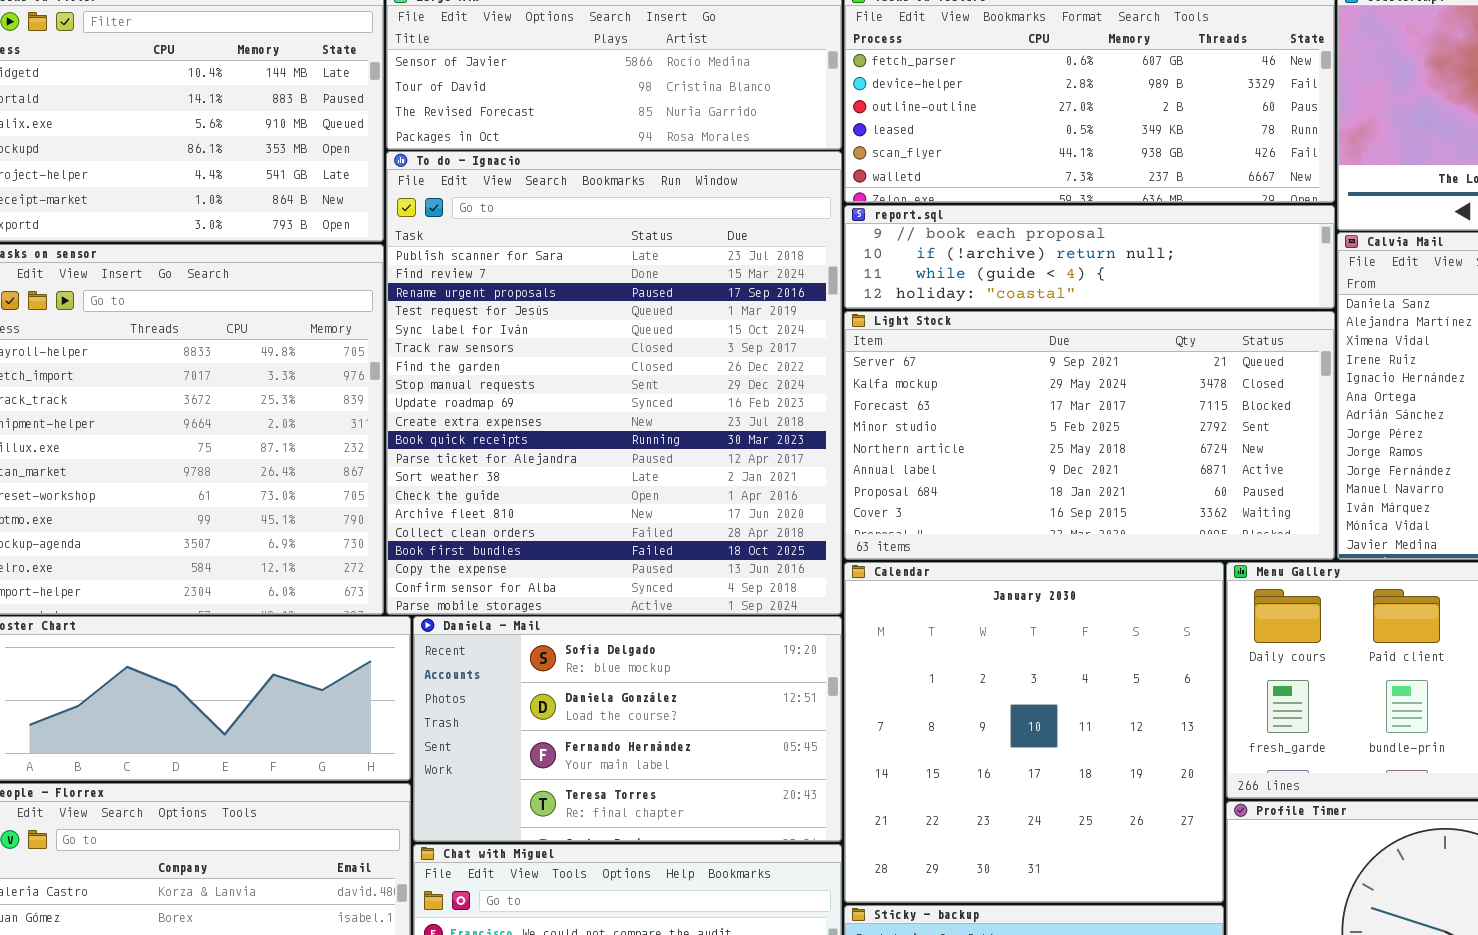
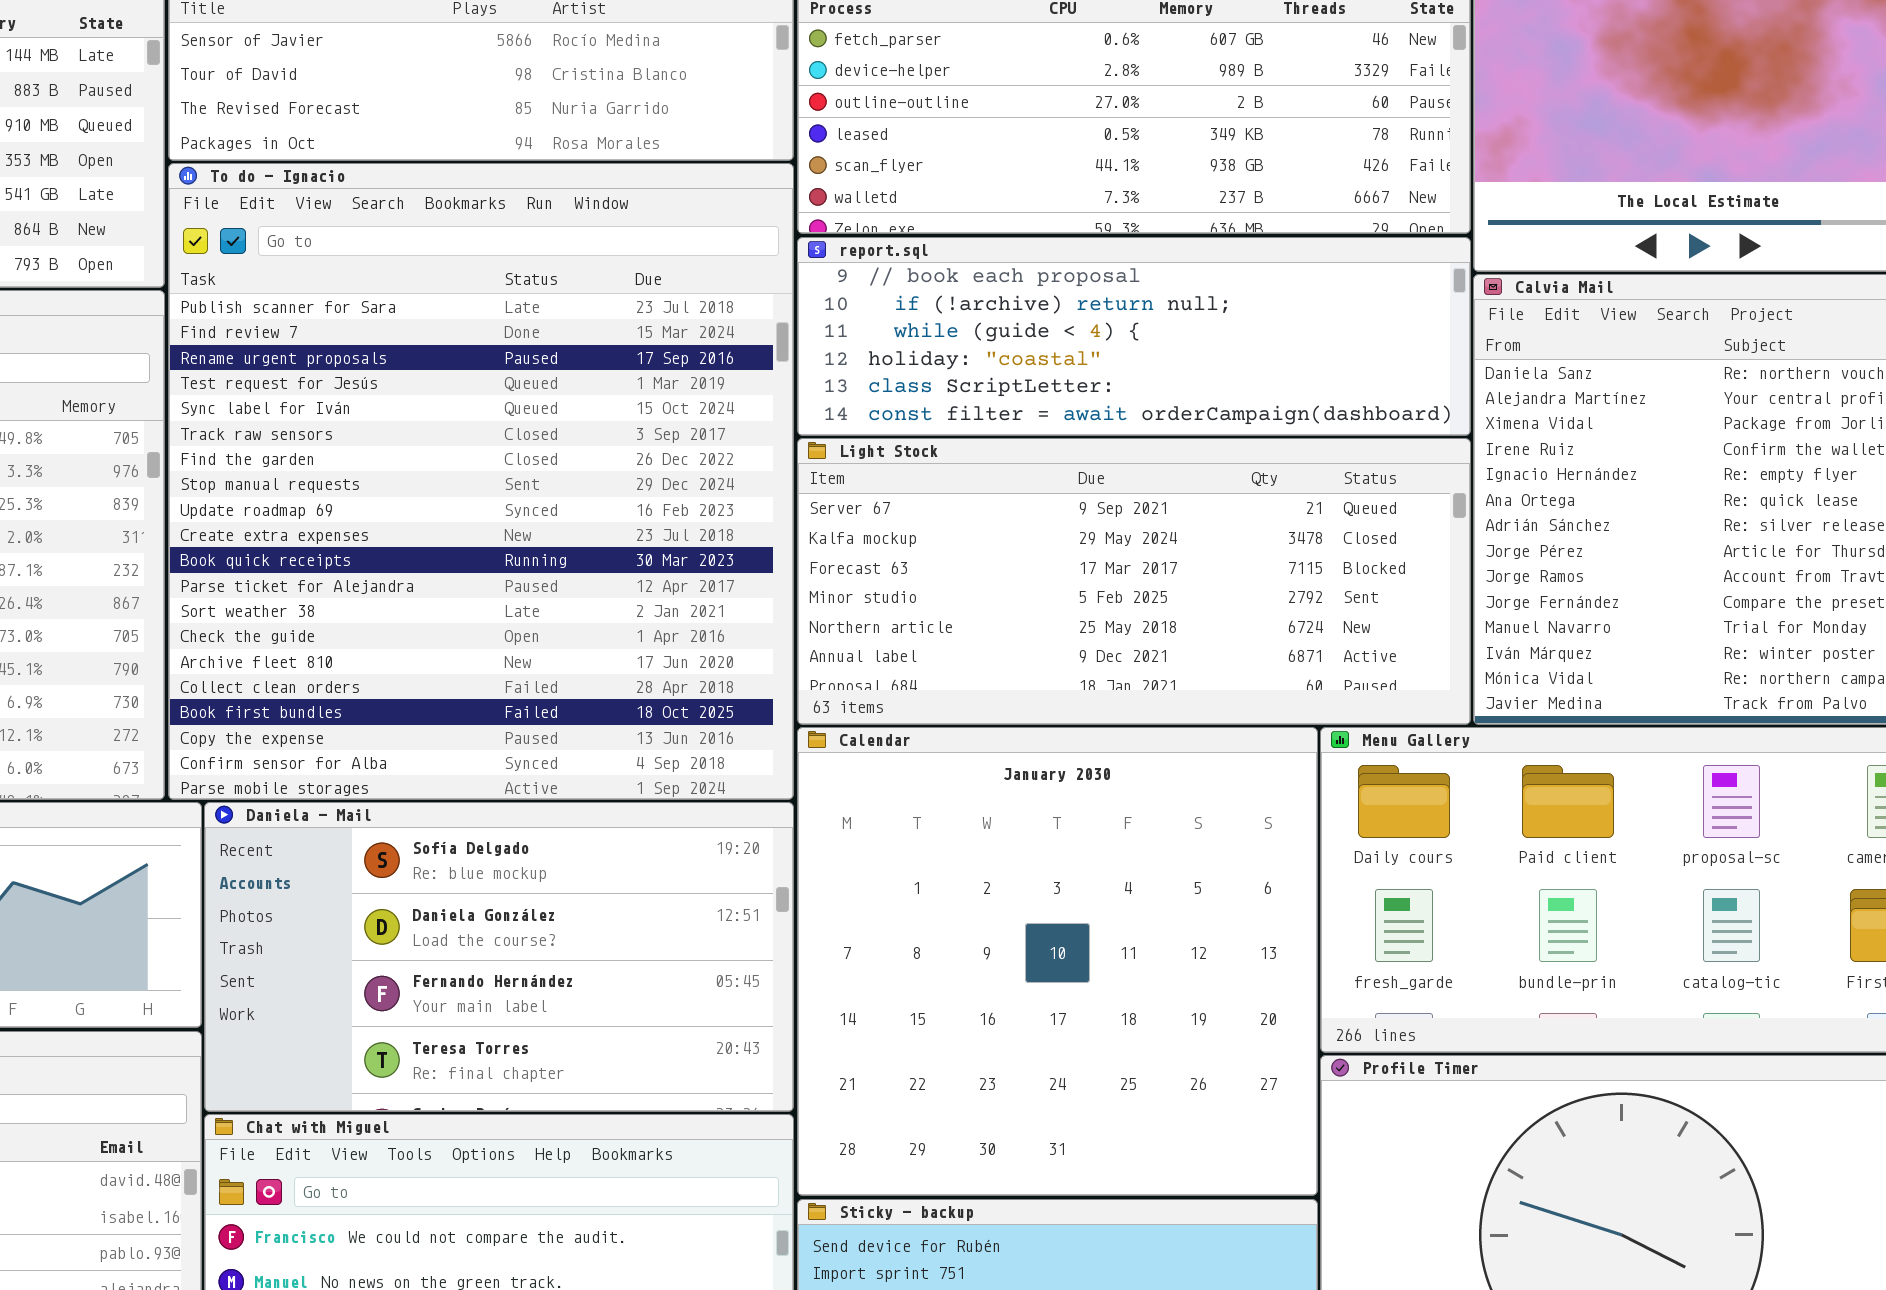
report.sql: [844,205,1335,309] -> [797,237,1471,436], resized
Light Stock: [844,311,1335,560] -> [797,438,1471,725], resized

